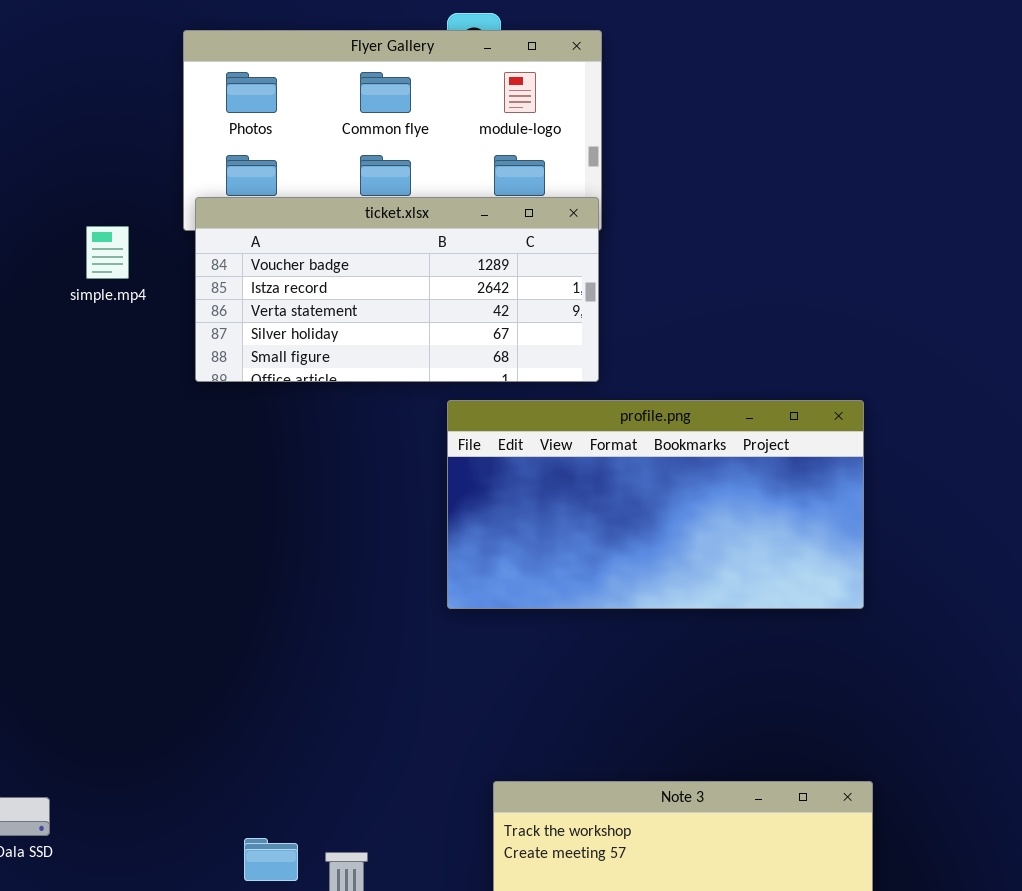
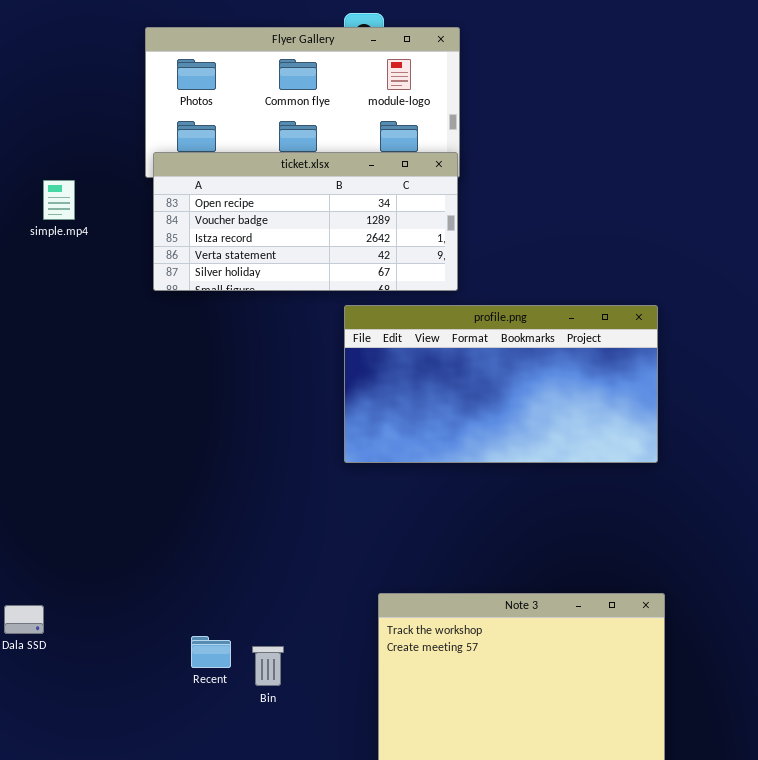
ticket.xlsx: [195,197,599,382] -> [153,152,458,291], scrolled up 1 row
simple.mp4: [86,226,129,279] -> [43,180,75,220], moved

